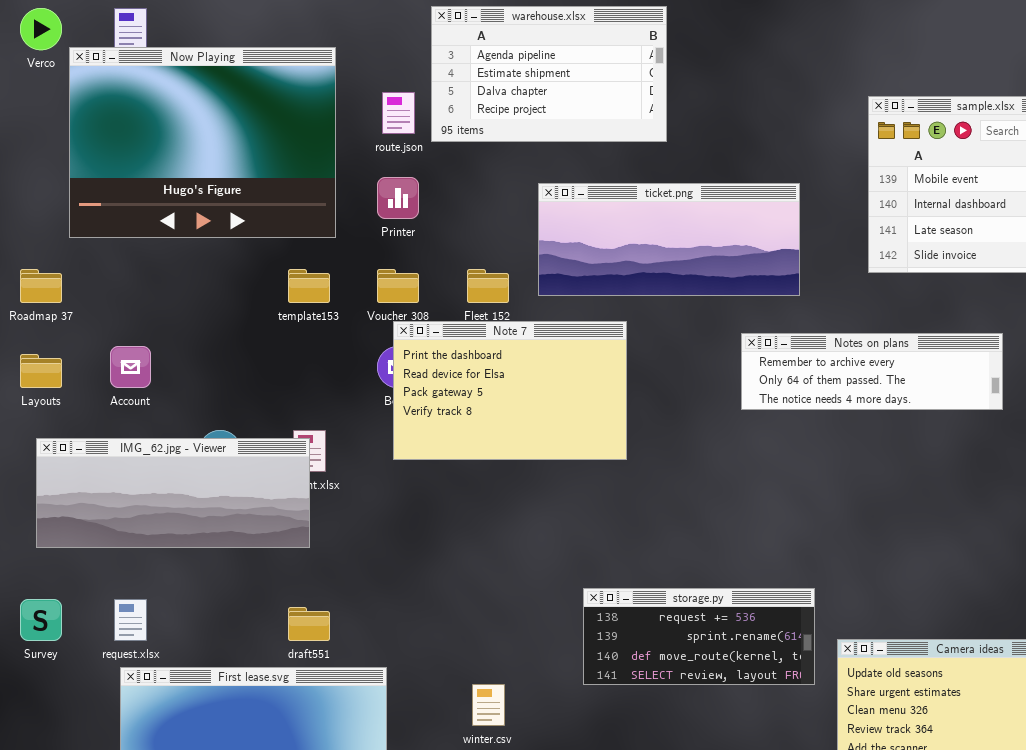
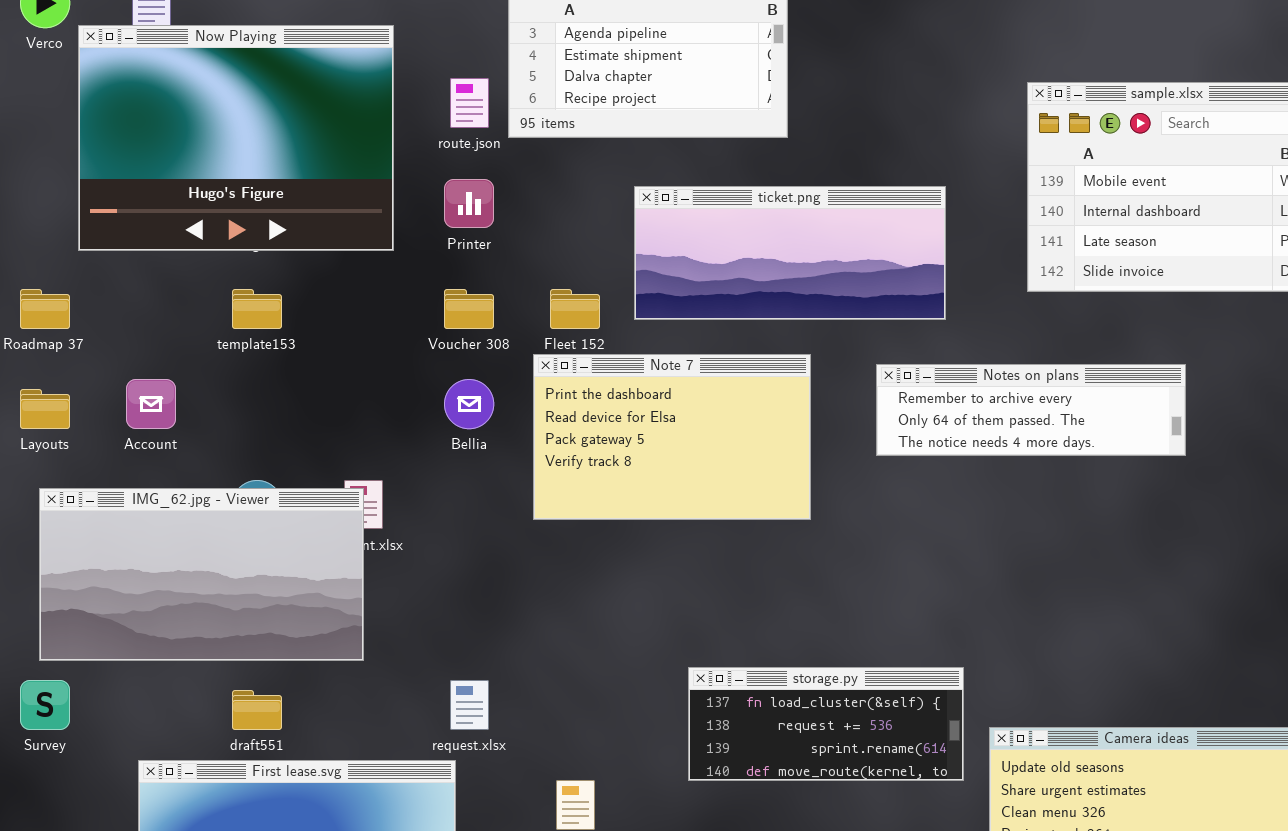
template153: [288,269,330,303] -> [232,289,282,329], moved
Note 7: [393,321,627,460] -> [533,354,811,520], moved
IMG_62.jpg - Viewer: [36,438,310,548] -> [39,488,364,661], resized
storage.py: [583,588,815,685] -> [688,667,964,781], scrolled up 1 row
request.xlsx: [114,599,147,641] -> [450,680,489,730], moved
draft551: [288,607,330,641] -> [232,690,282,730], moved

